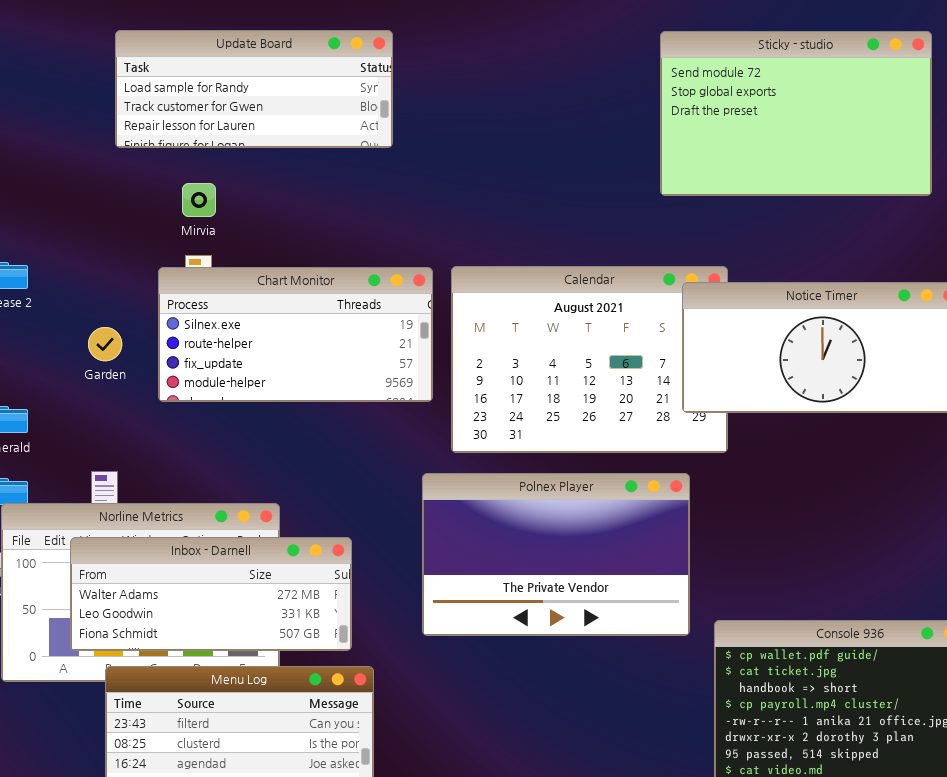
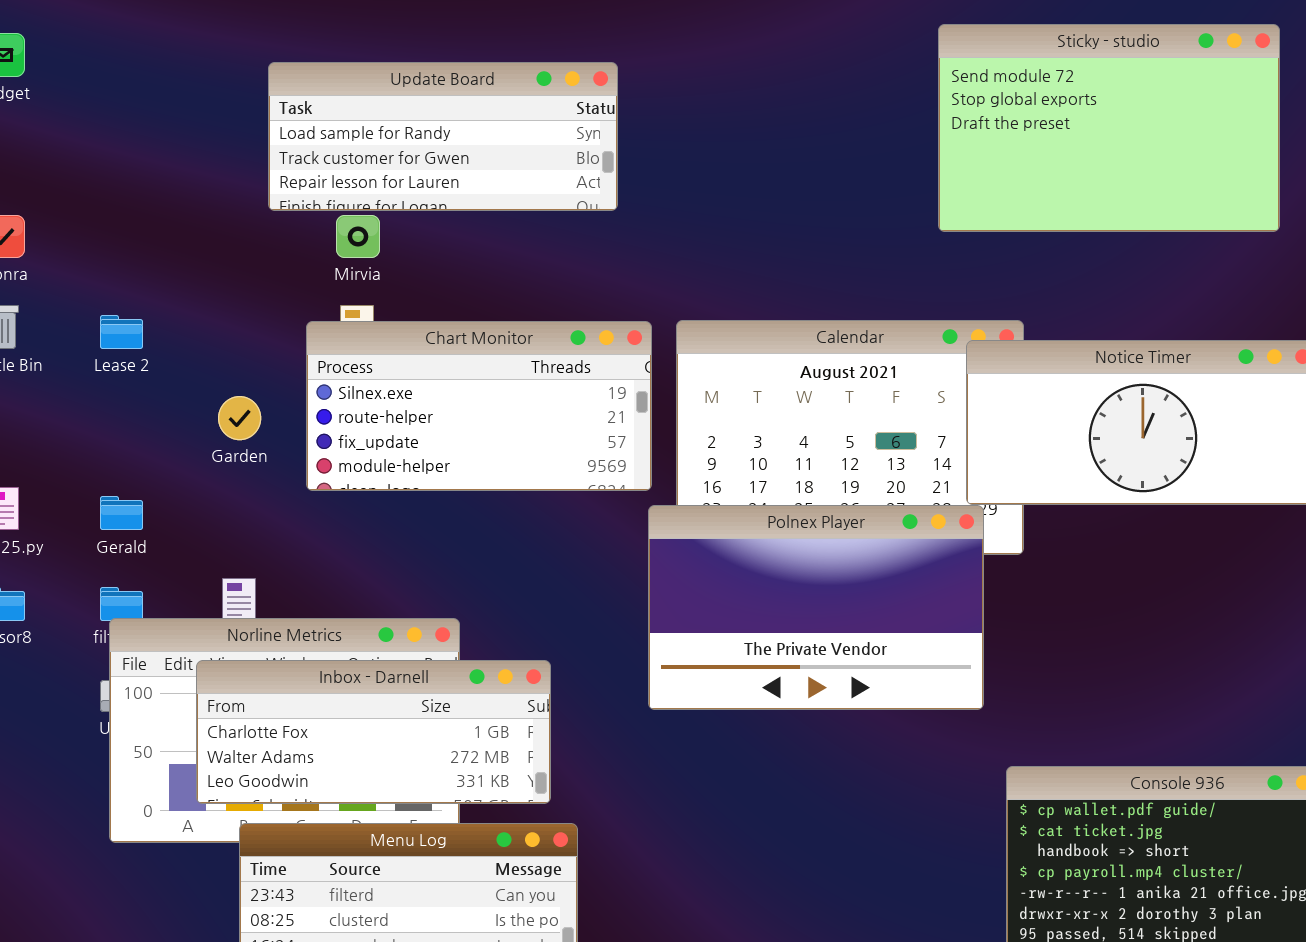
Update Board: [115,30,393,148] -> [268,62,618,211], moved
Polnex Player: [422,473,690,636] -> [648,505,984,710], moved
Inbox - Darnell: [70,537,352,651] -> [196,660,551,804], scrolled up 1 row

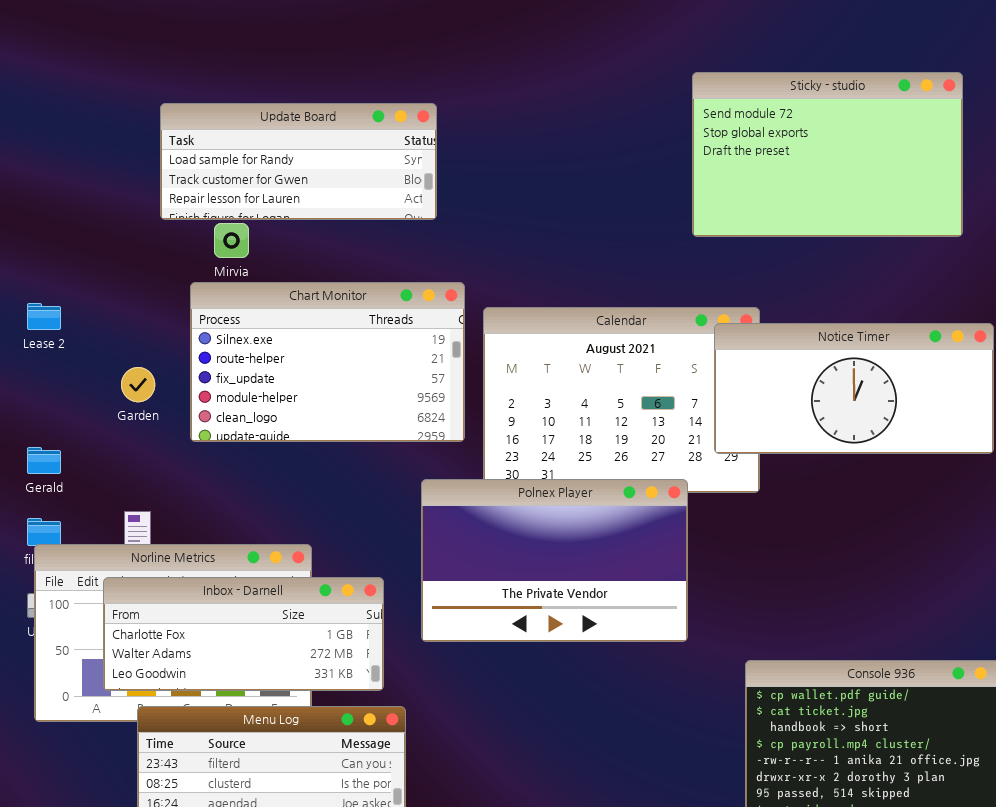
Chart Monitor: [306,321,652,491] -> [190,282,465,442], resized
Polnex Player: [648,505,984,710] -> [421,479,688,642], moved

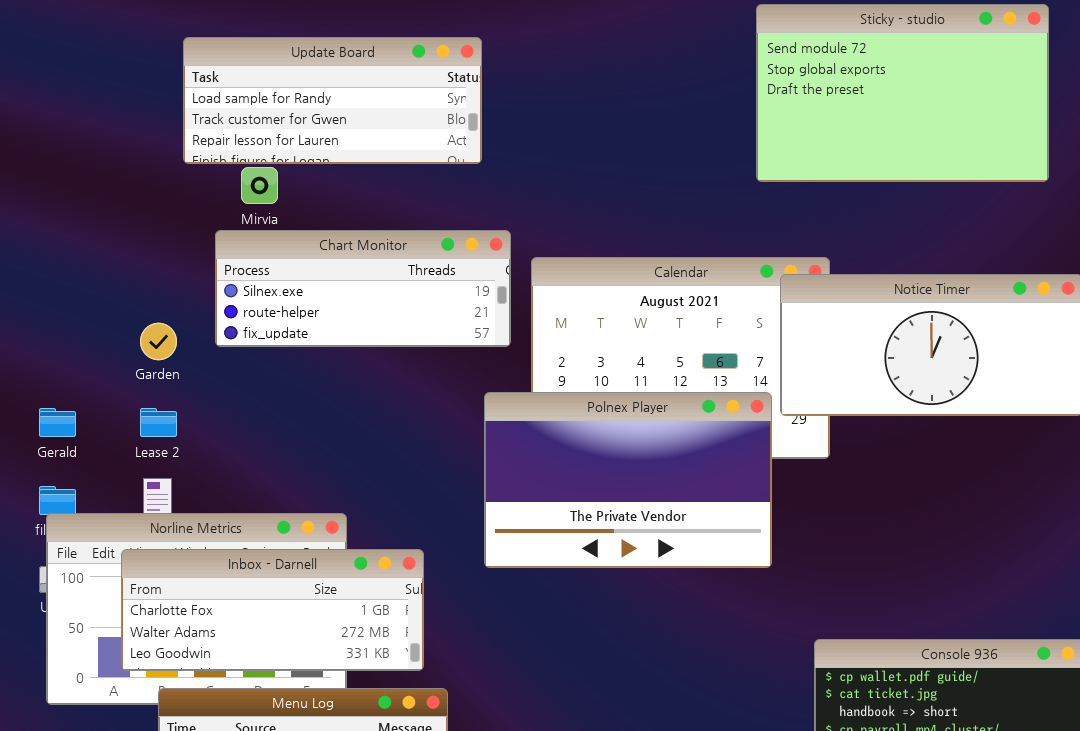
Chart Monitor: [190,282,465,442] -> [215,230,511,347], resized
Lease 2: [27,303,61,330] -> [140,408,177,437], moved
Polnex Player: [421,479,688,642] -> [484,392,772,568], moved

